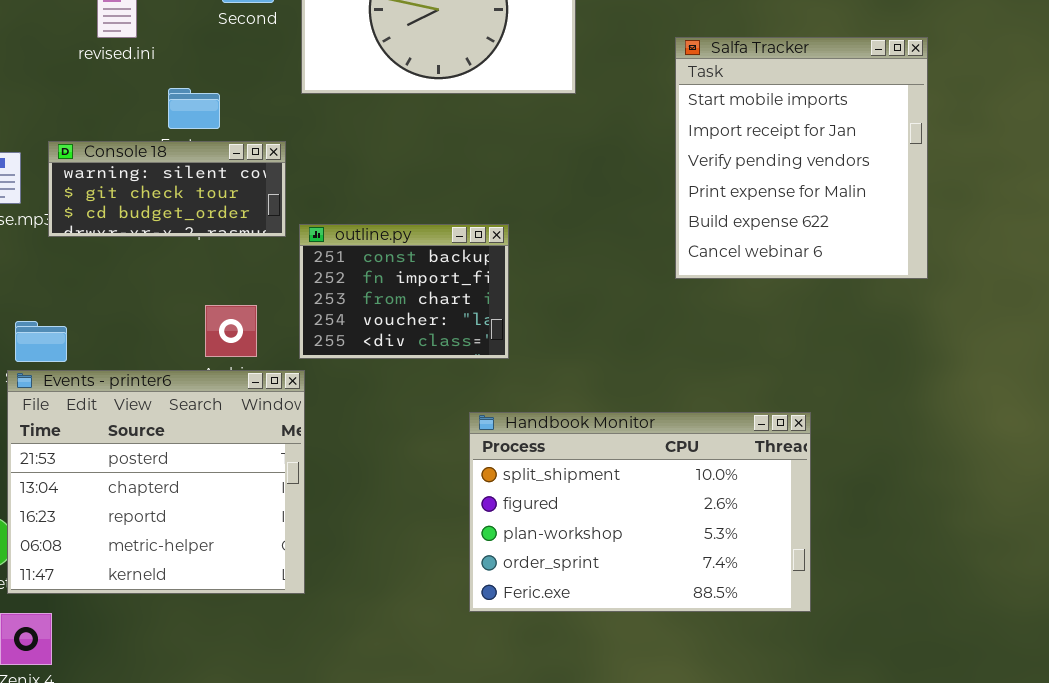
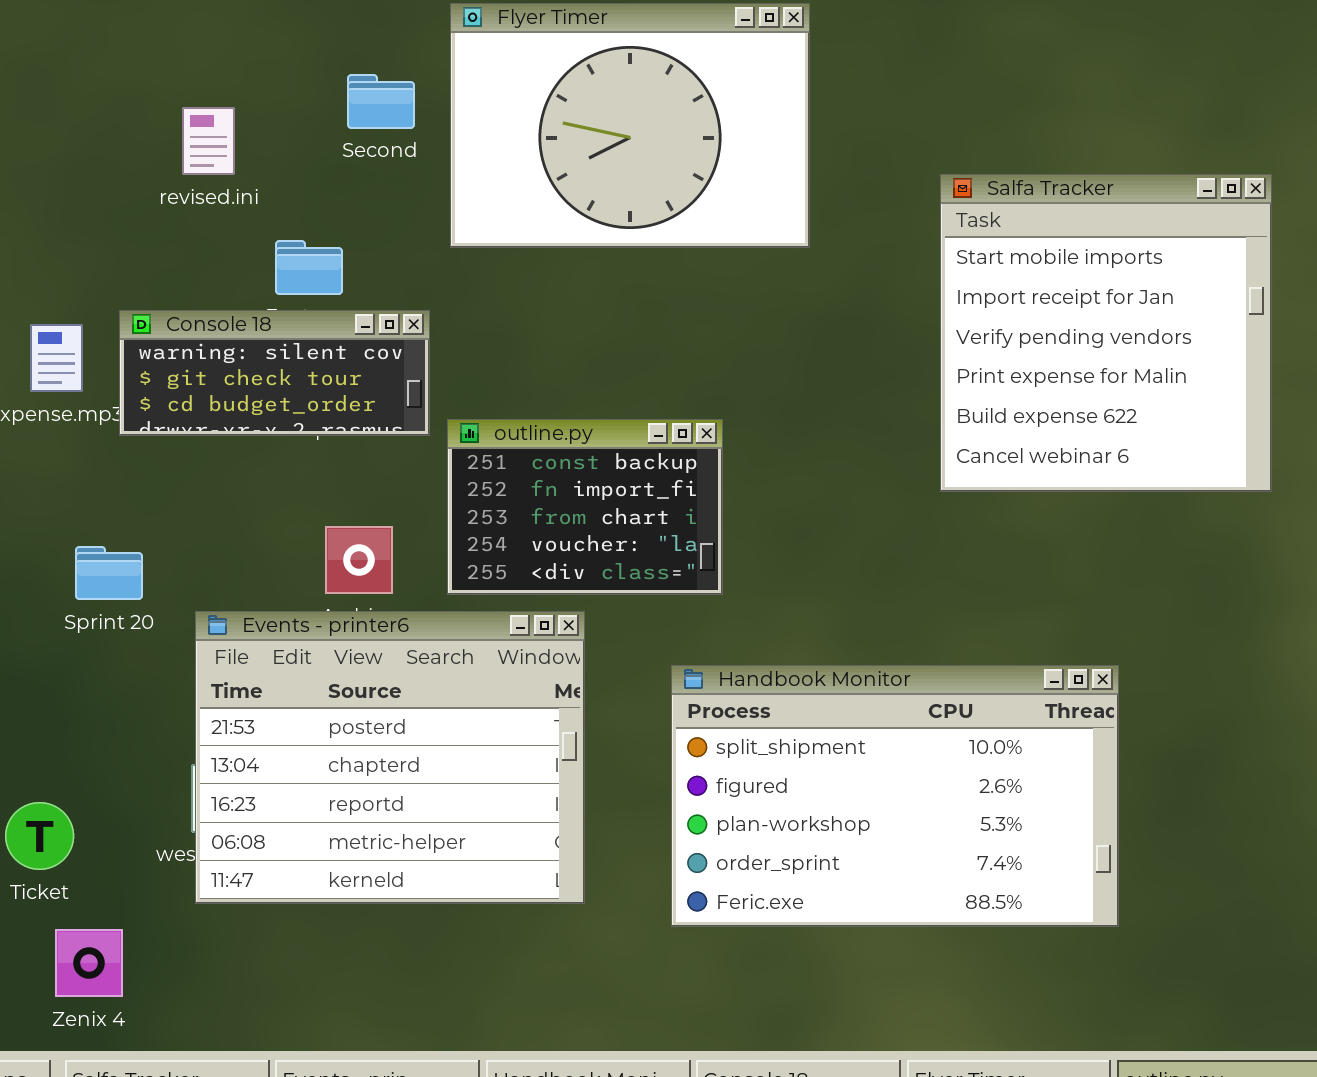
Events - printer6: [7,370,305,594] -> [195,611,585,904], moved

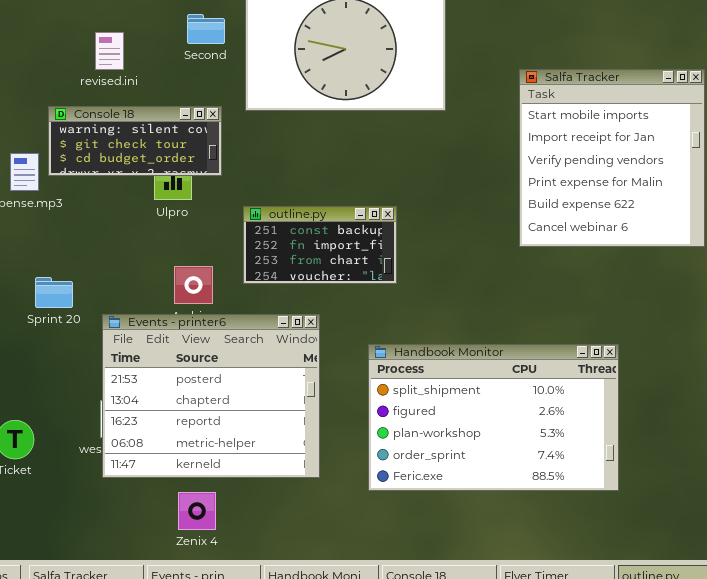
Console 18: [119,310,430,436] -> [48,106,222,176], moved
outline.py: [447,419,723,595] -> [243,206,397,284], resized
Zenix 4: [55,929,123,997] -> [178,492,216,530], moved

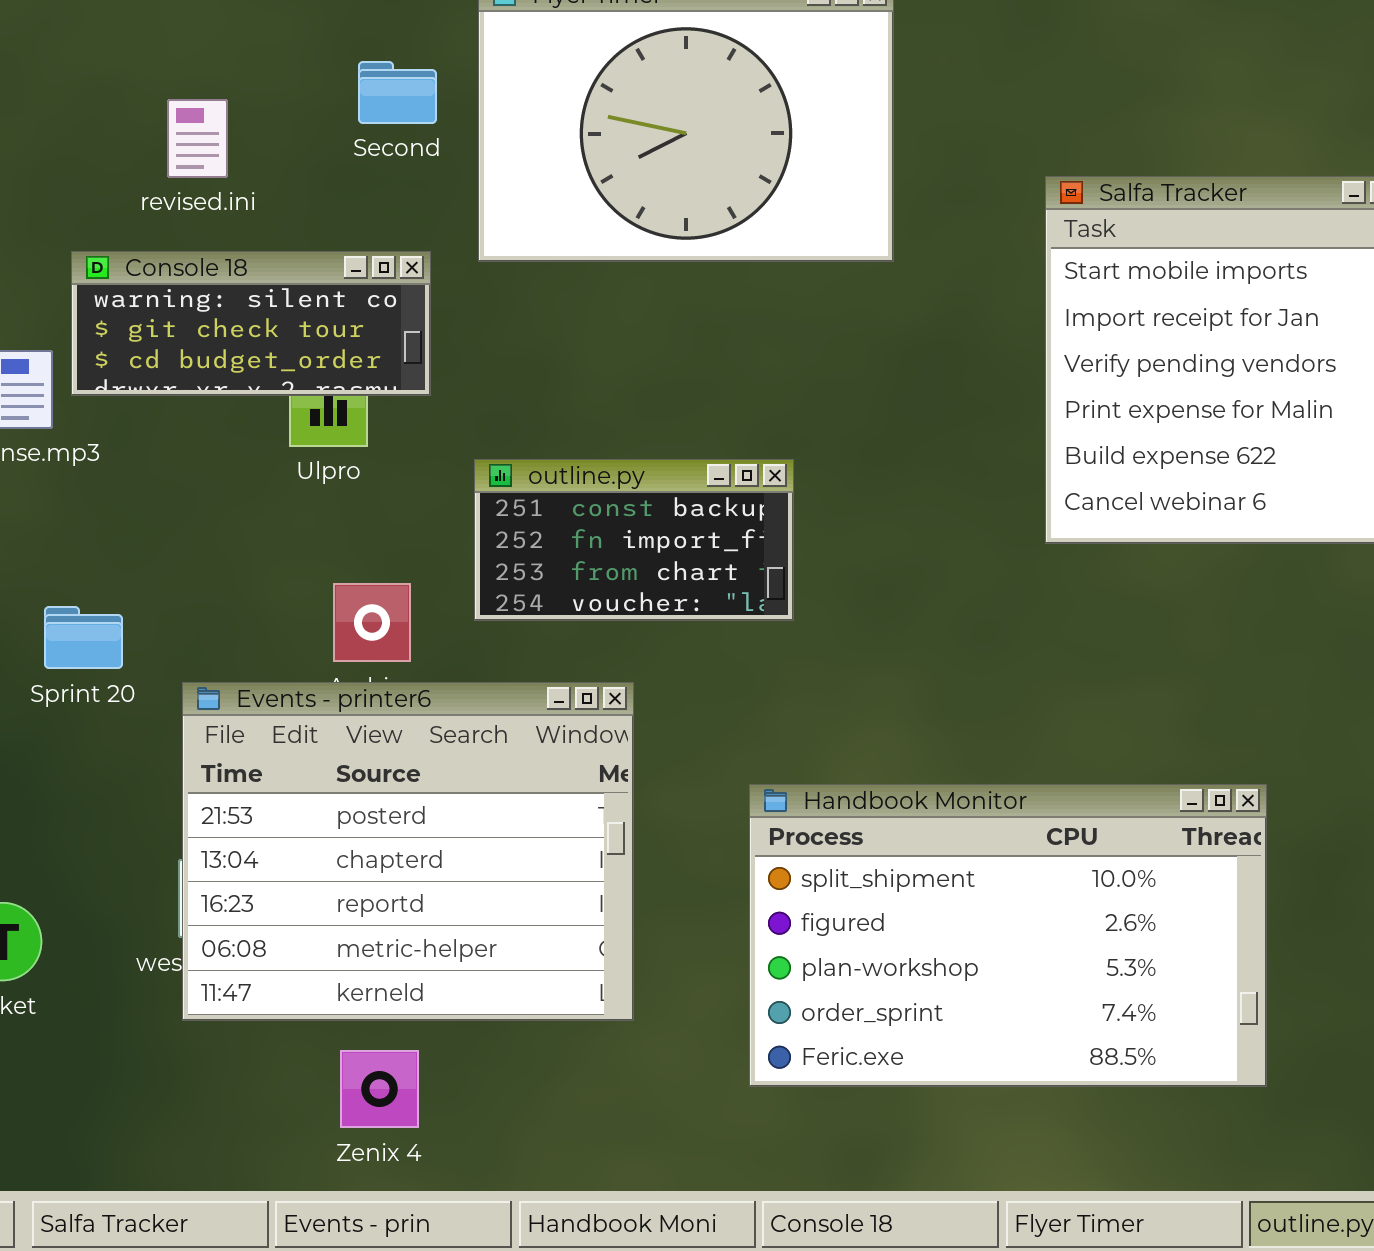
Handbook Monitor: [368,344,619,491] -> [749,784,1267,1087], moved

